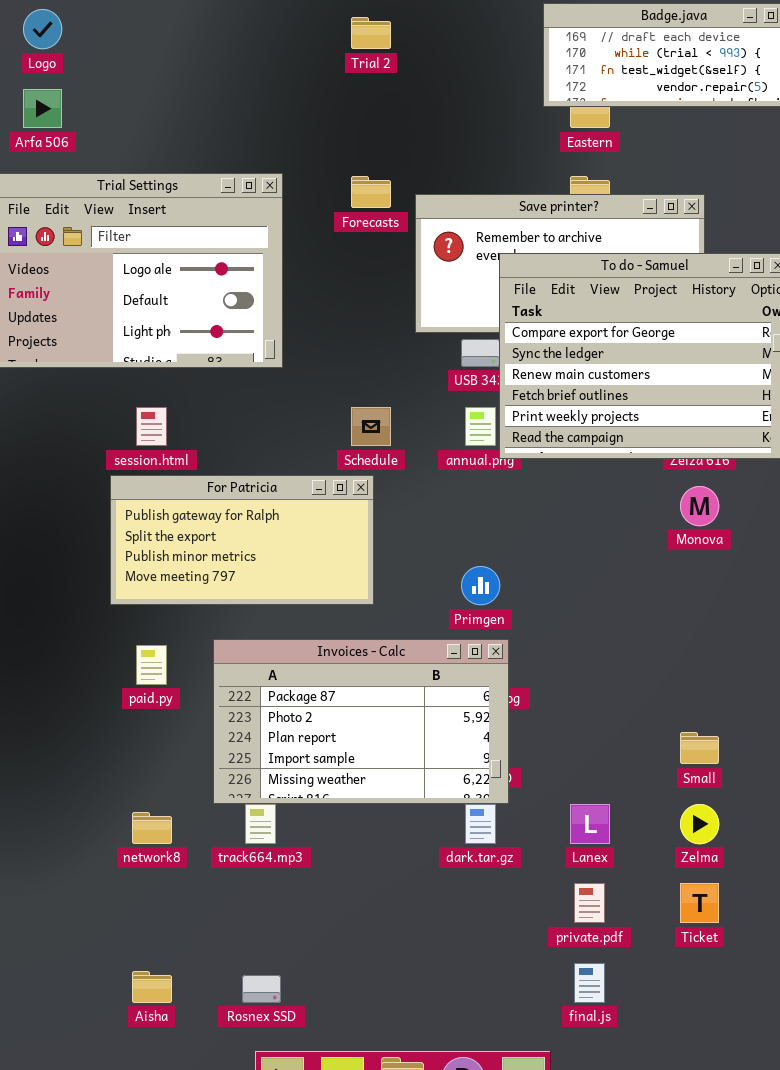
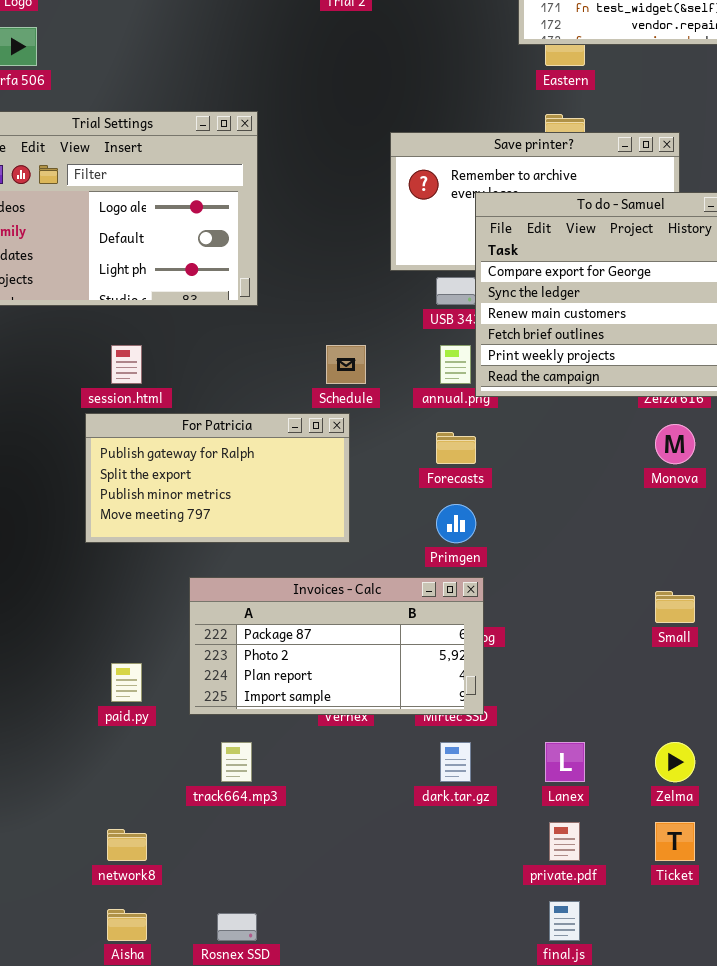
Forecasts: [351,176,391,208] -> [436,432,476,464], moved
Invoices - Calc: [213,639,509,804] -> [189,577,484,715], resized
paid.py: [136,645,167,685] -> [111,663,142,702], moved
Small: [680,732,719,764] -> [655,591,695,623], moved
network8: [132,812,172,844] -> [107,829,147,861], moved

